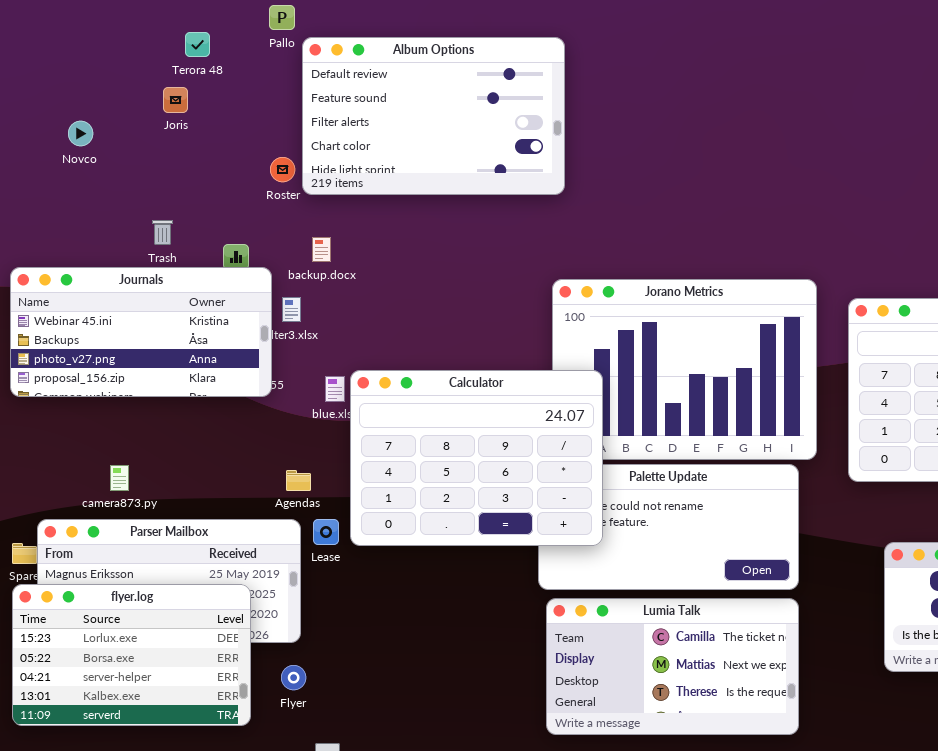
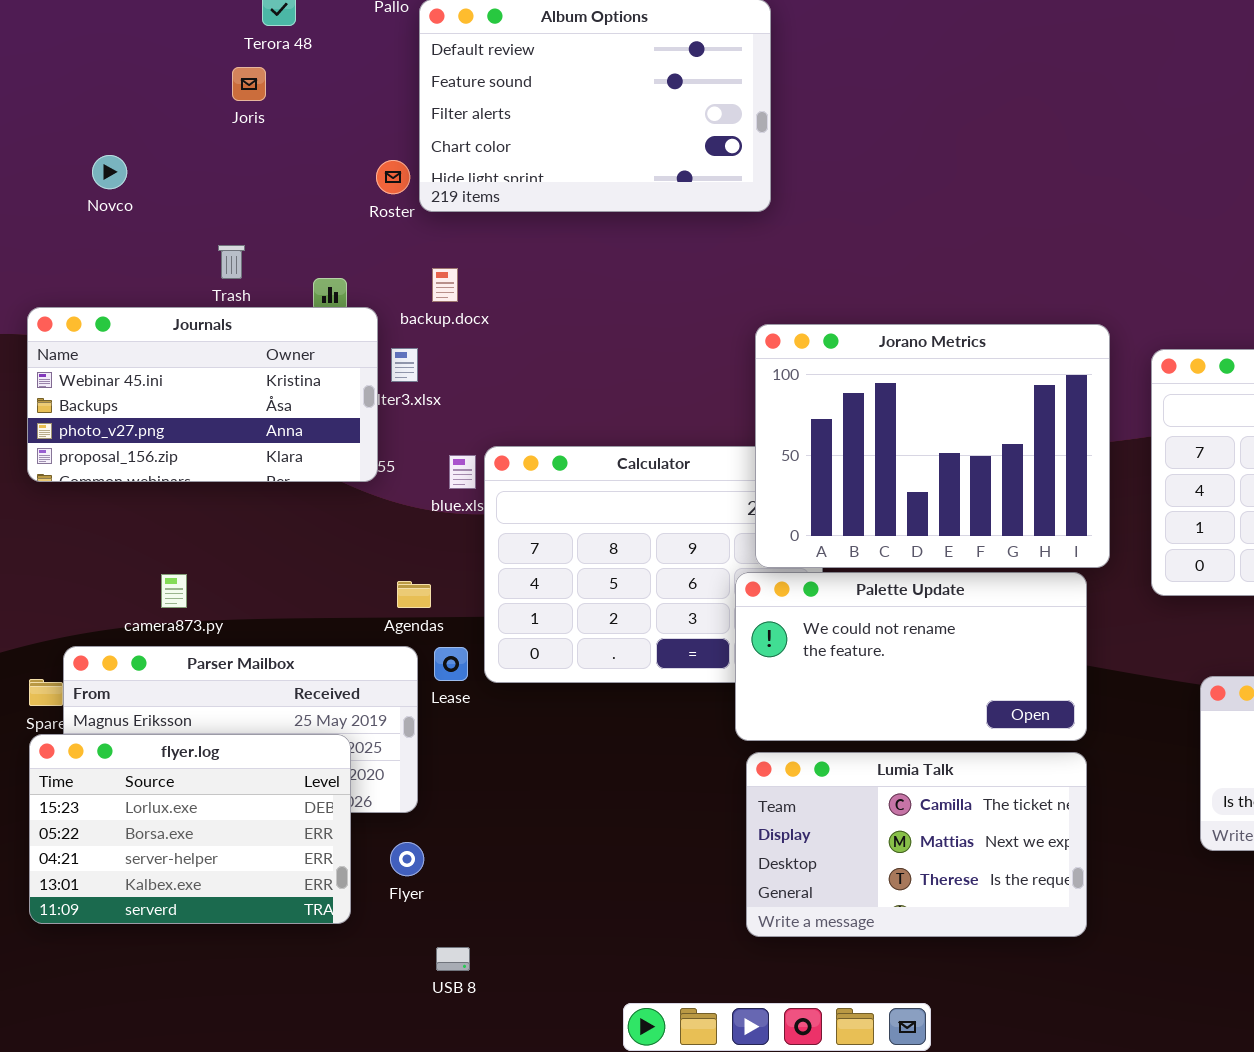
Novco: [68,121,93,146] -> [92,155,127,189], moved
Jorano Metrics: [552,279,817,460] -> [755,324,1110,568], raised
Palette Update: [538,464,799,590] -> [735,572,1087,741], raised

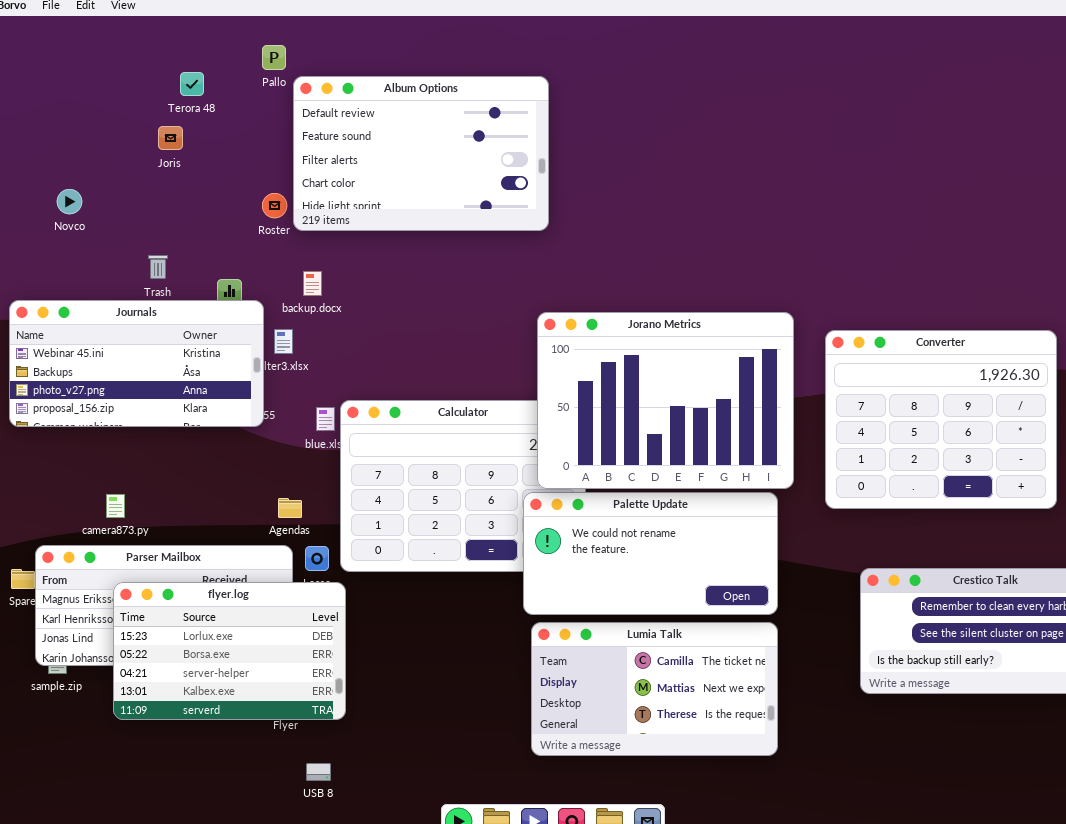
flyer.log: [29,734,351,924] -> [113,582,346,720], moved

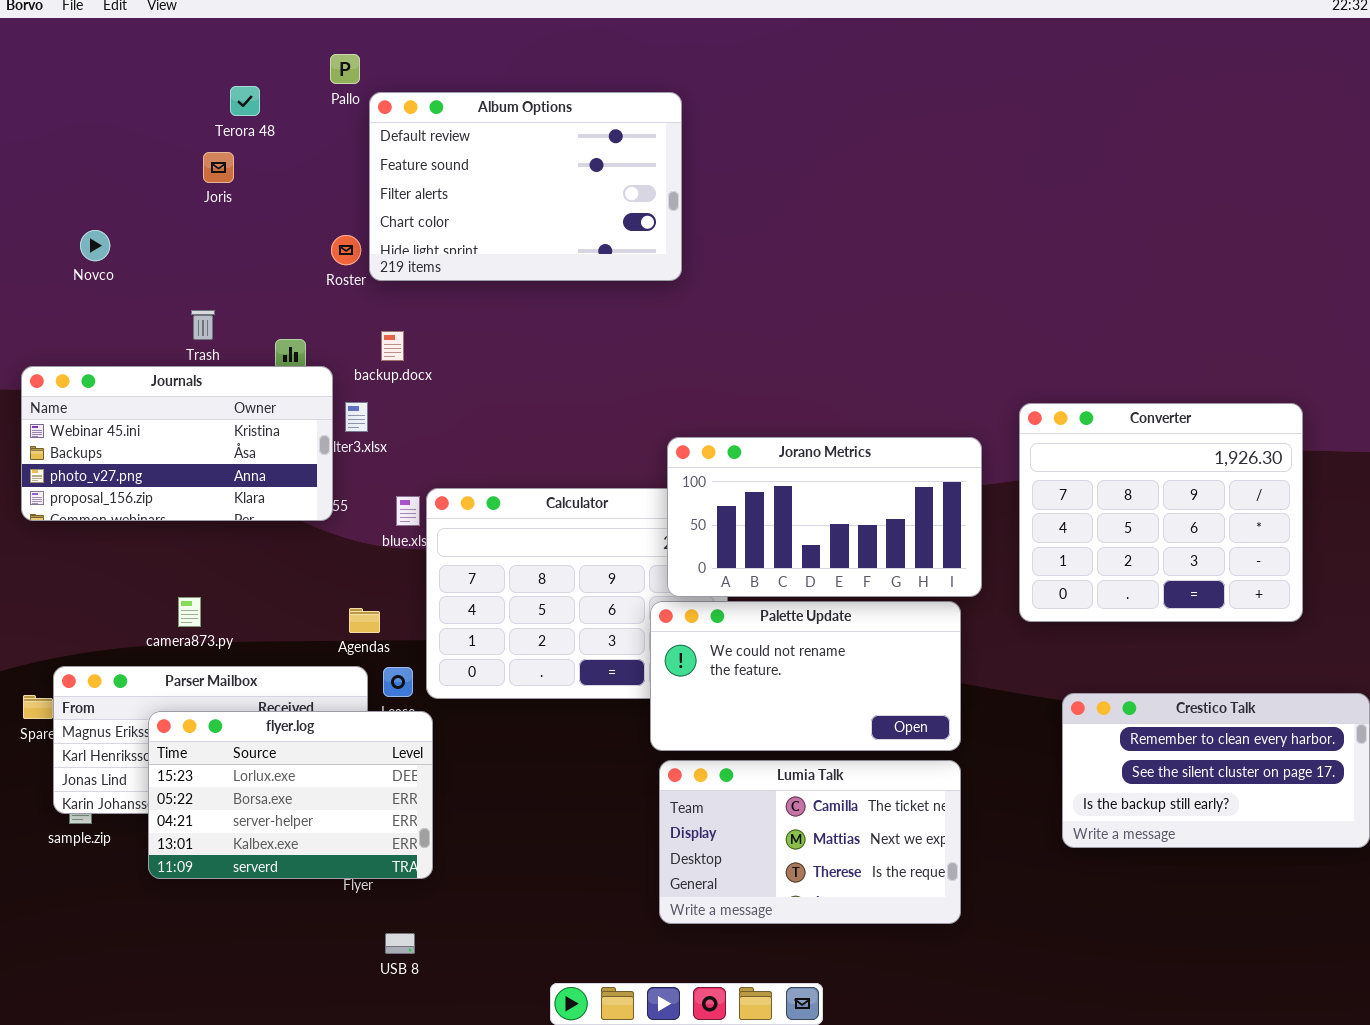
Jorano Metrics: [537,312,794,489] -> [667,437,982,597], resized
camera873.py: [106,494,125,518] -> [178,597,201,627], moved

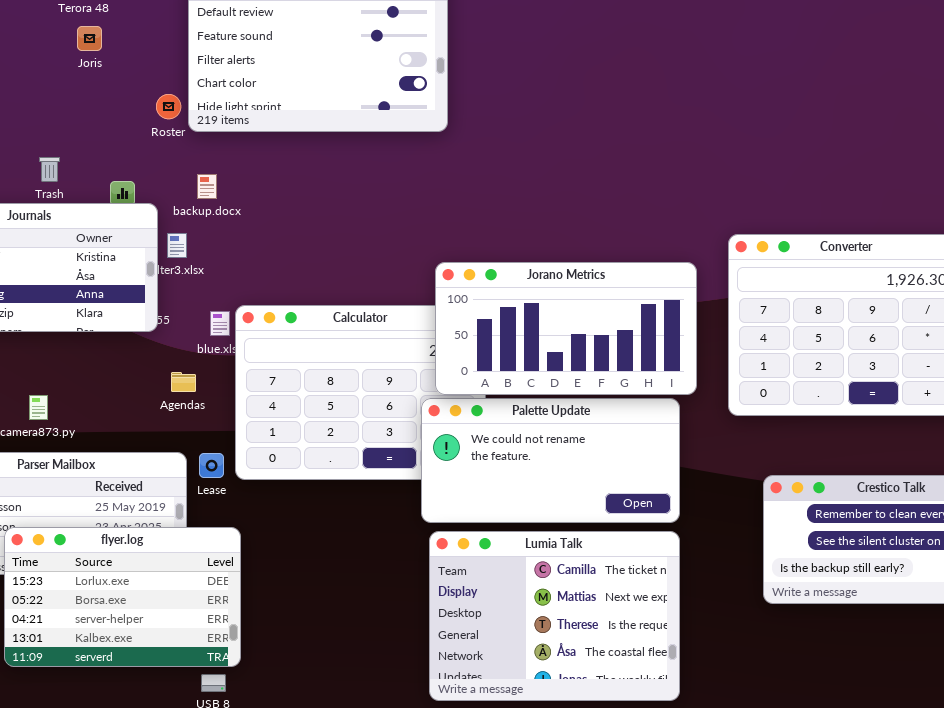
Joris: [203,152,234,183] -> [77,26,102,51], moved
Agendas: [349,608,380,633] -> [171,372,196,392], moved
flyer.log: [148,711,433,879] -> [4,527,241,667], moved
Lumia Talk: [659,760,961,924] -> [429,531,680,701], resized

